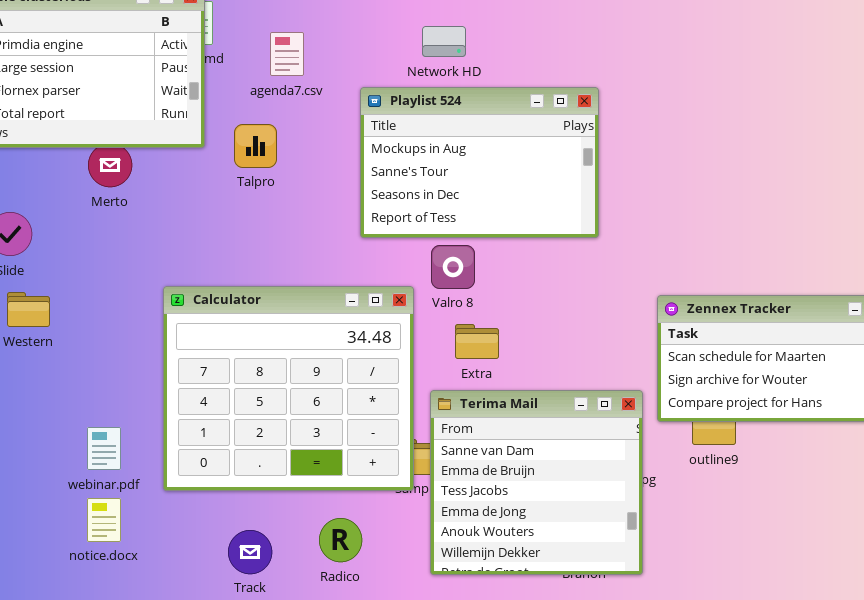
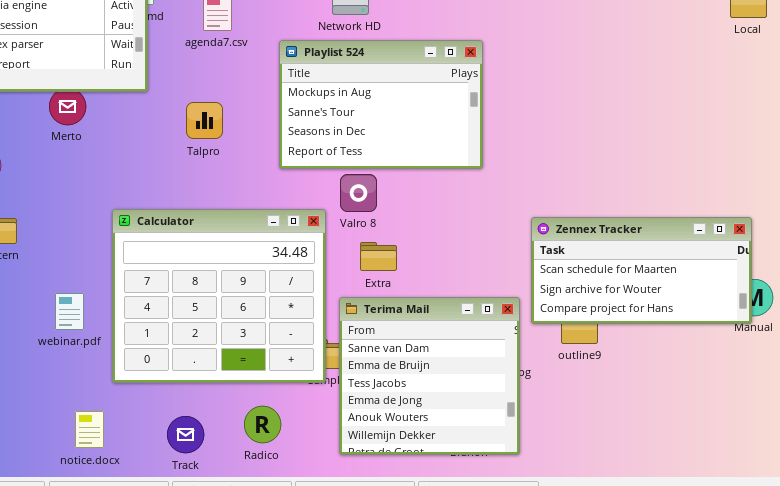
Talpro: [234,124,277,168] -> [186,102,223,139], moved
webinar.pdf: [87,427,121,470] -> [55,293,84,330], moved
notice.docx: [87,498,121,542] -> [75,411,104,448], moved

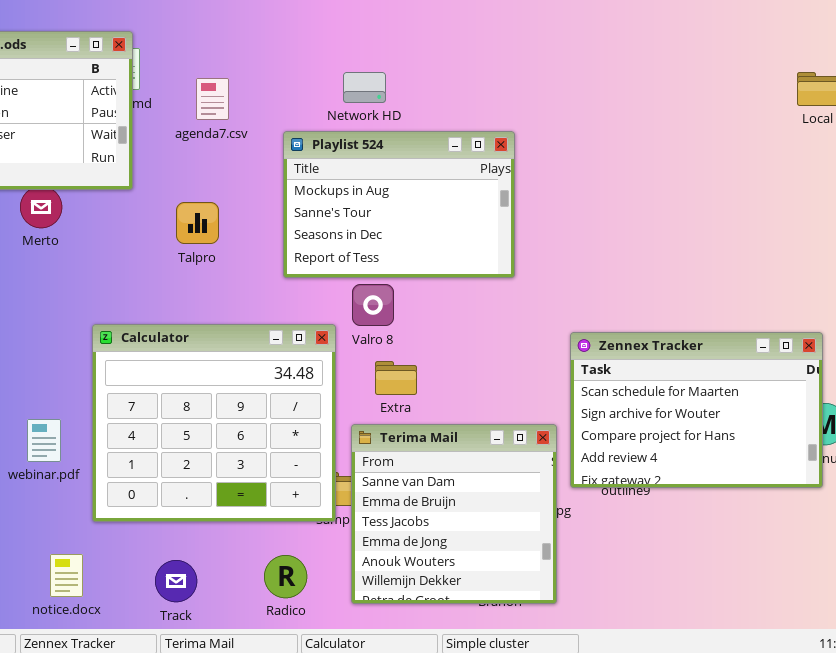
Zennex Tracker: [531,217,752,324] -> [570,332,823,488], resized
Radico: [244,406,281,443] -> [264,555,307,598], moved

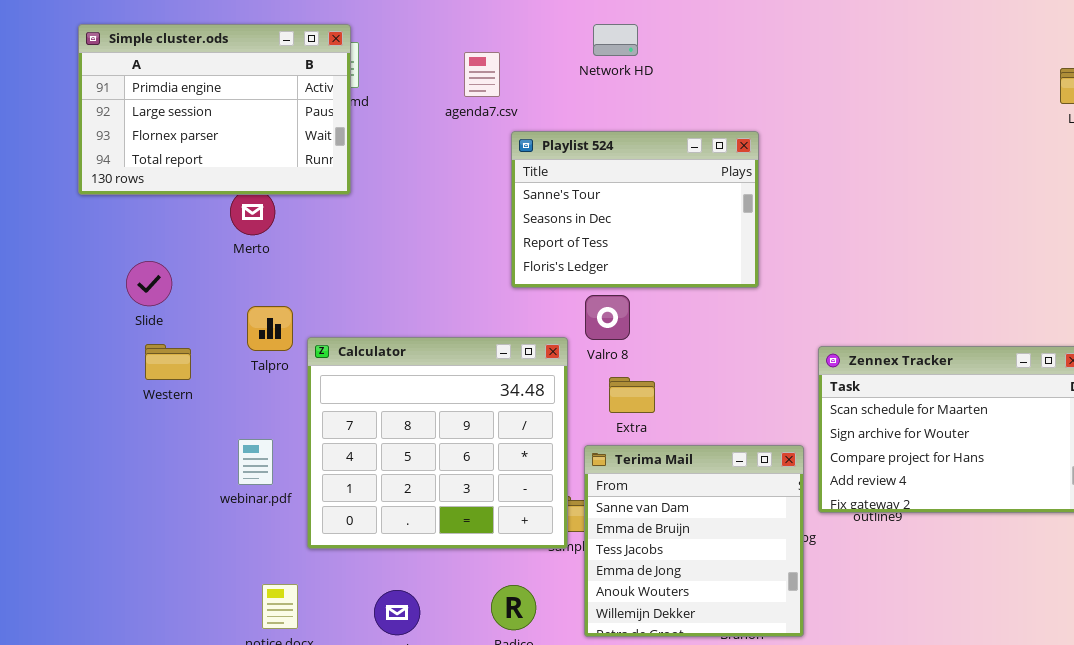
Network HD: [343,72,386,103] -> [593,24,638,56], moved
agenda7.csv: [196,78,229,120] -> [464,52,500,97], moved
Playlist 524: [283,131,515,278] -> [511,131,759,288], scrolled down 1 row
Talpro: [176,202,219,244] -> [247,306,293,351], moved

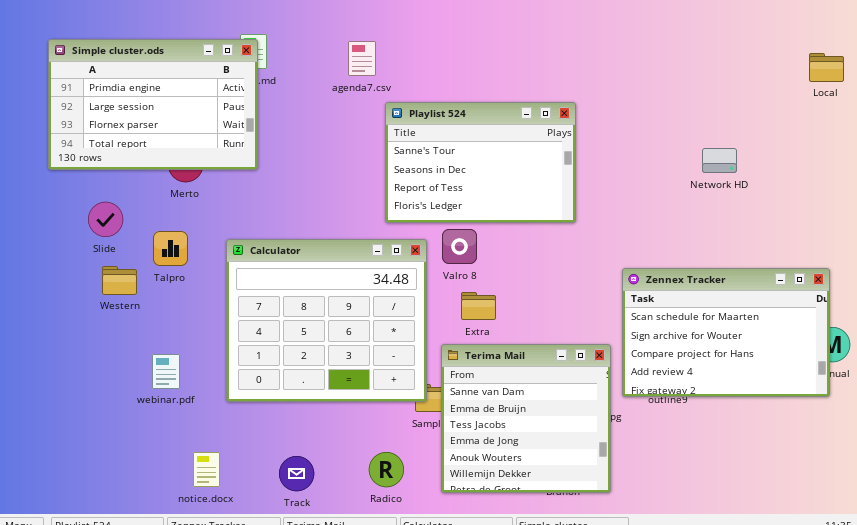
Simple cluster.ods: [78,24,351,195] -> [48,39,258,170], moved
Network HD: [593,24,638,56] -> [702,148,737,173], moved
Talpro: [247,306,293,351] -> [153,231,188,266], moved
Calculator: [307,337,568,549] -> [226,239,427,402], moved
webinar.pdf: [238,439,273,485] -> [152,354,180,389], moved

